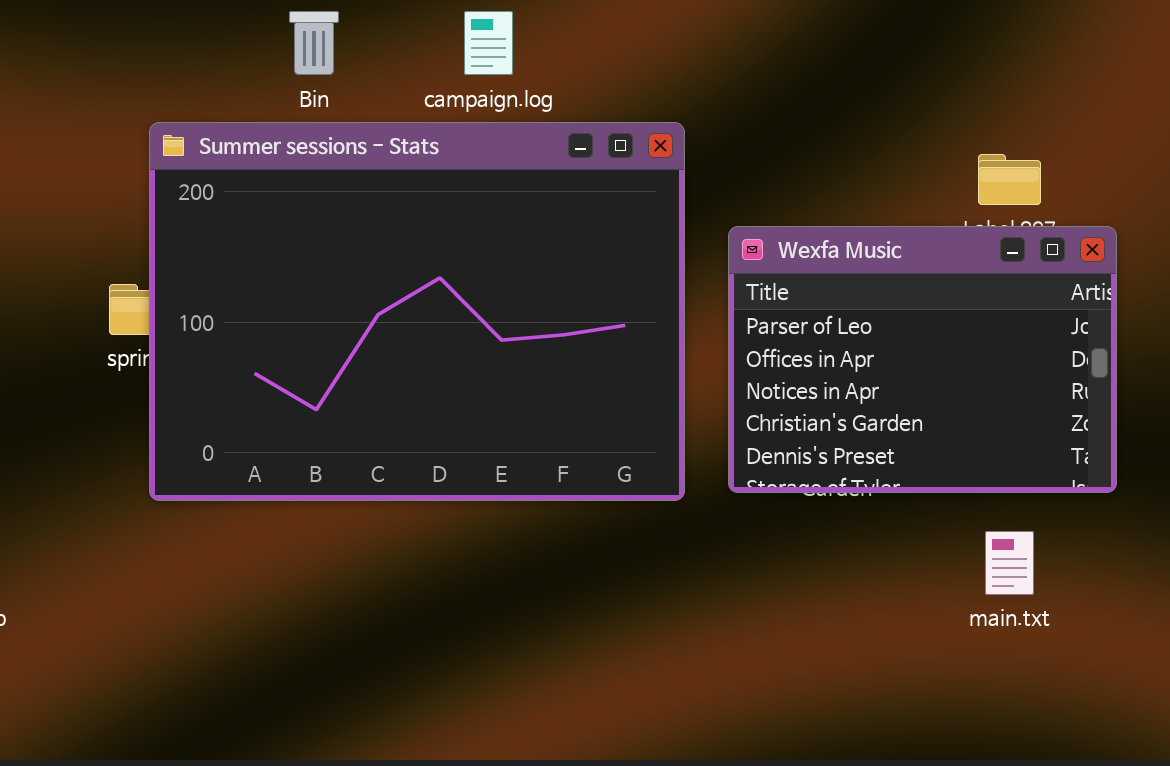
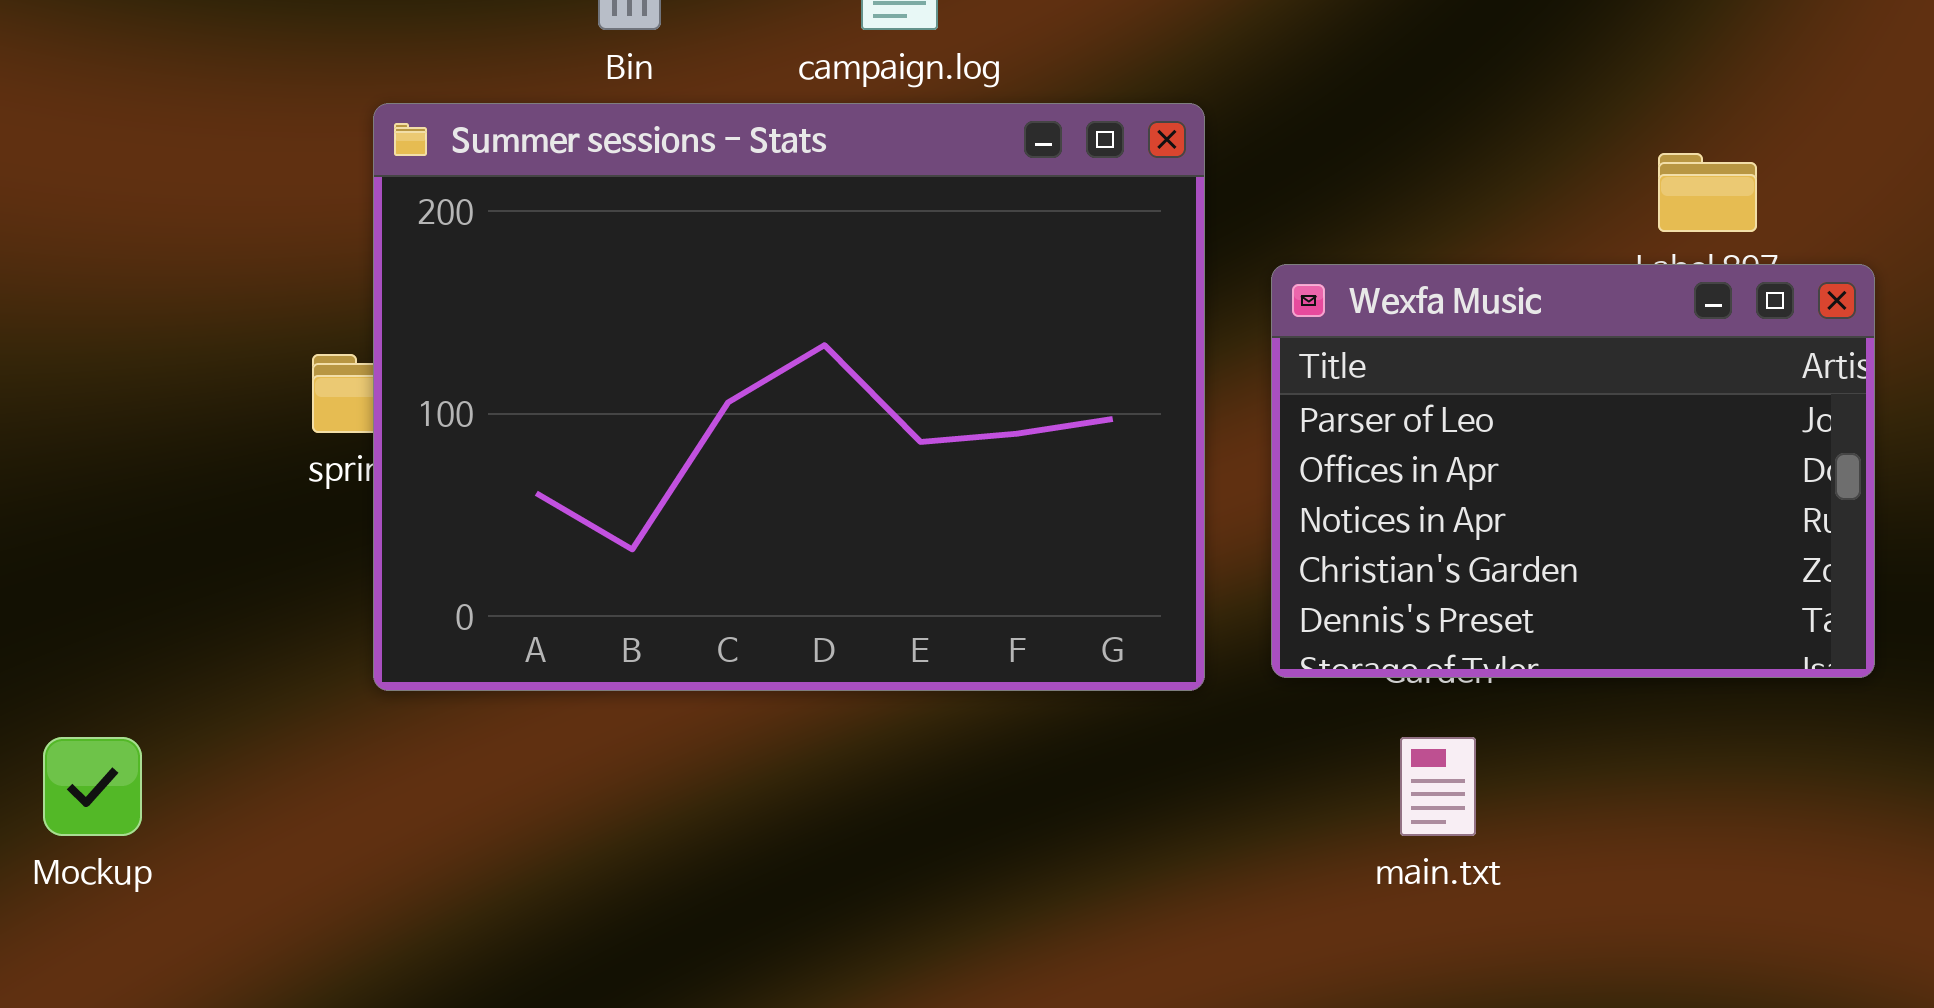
main.txt: [985,531,1034,595] -> [1400,737,1476,836], moved

